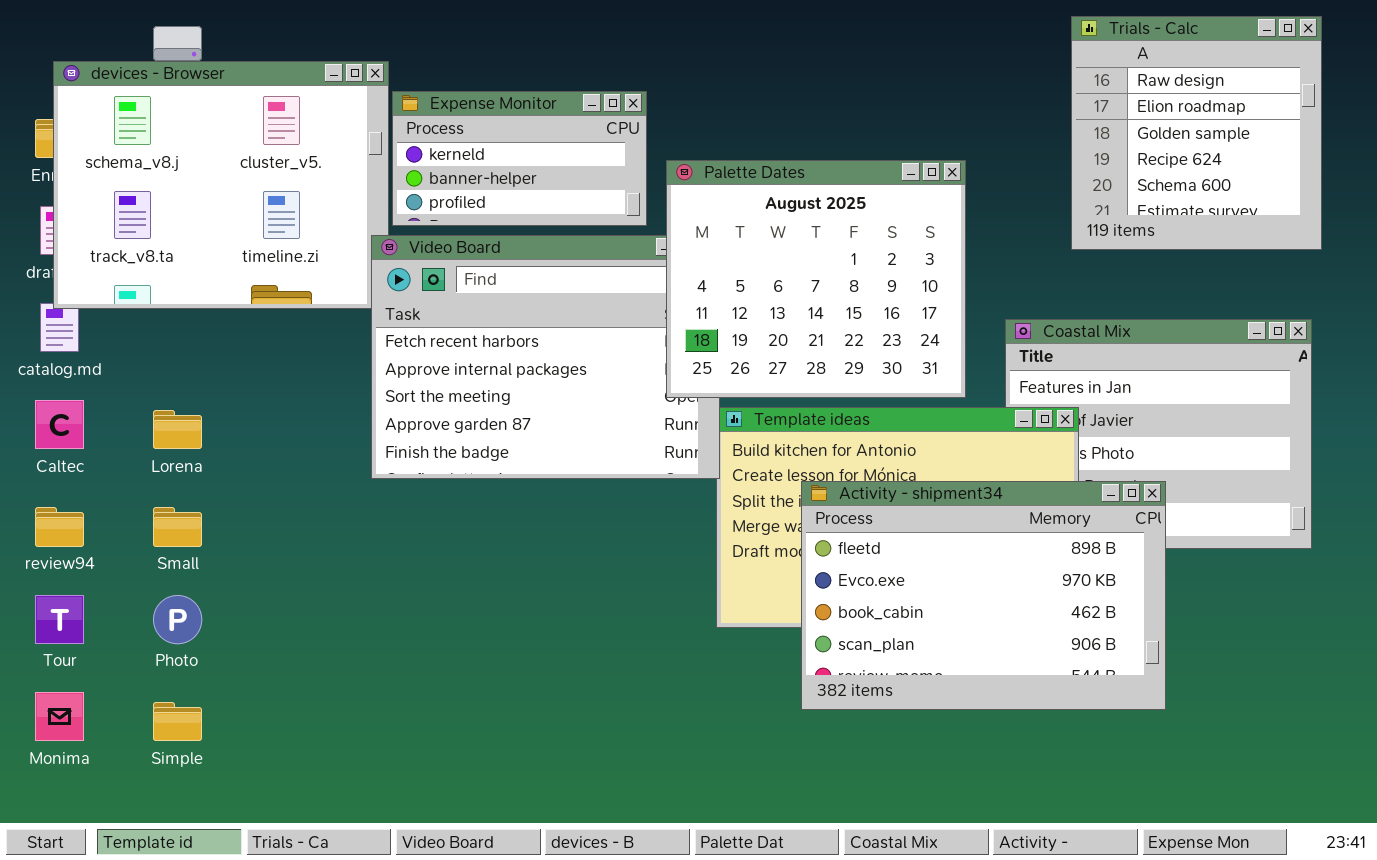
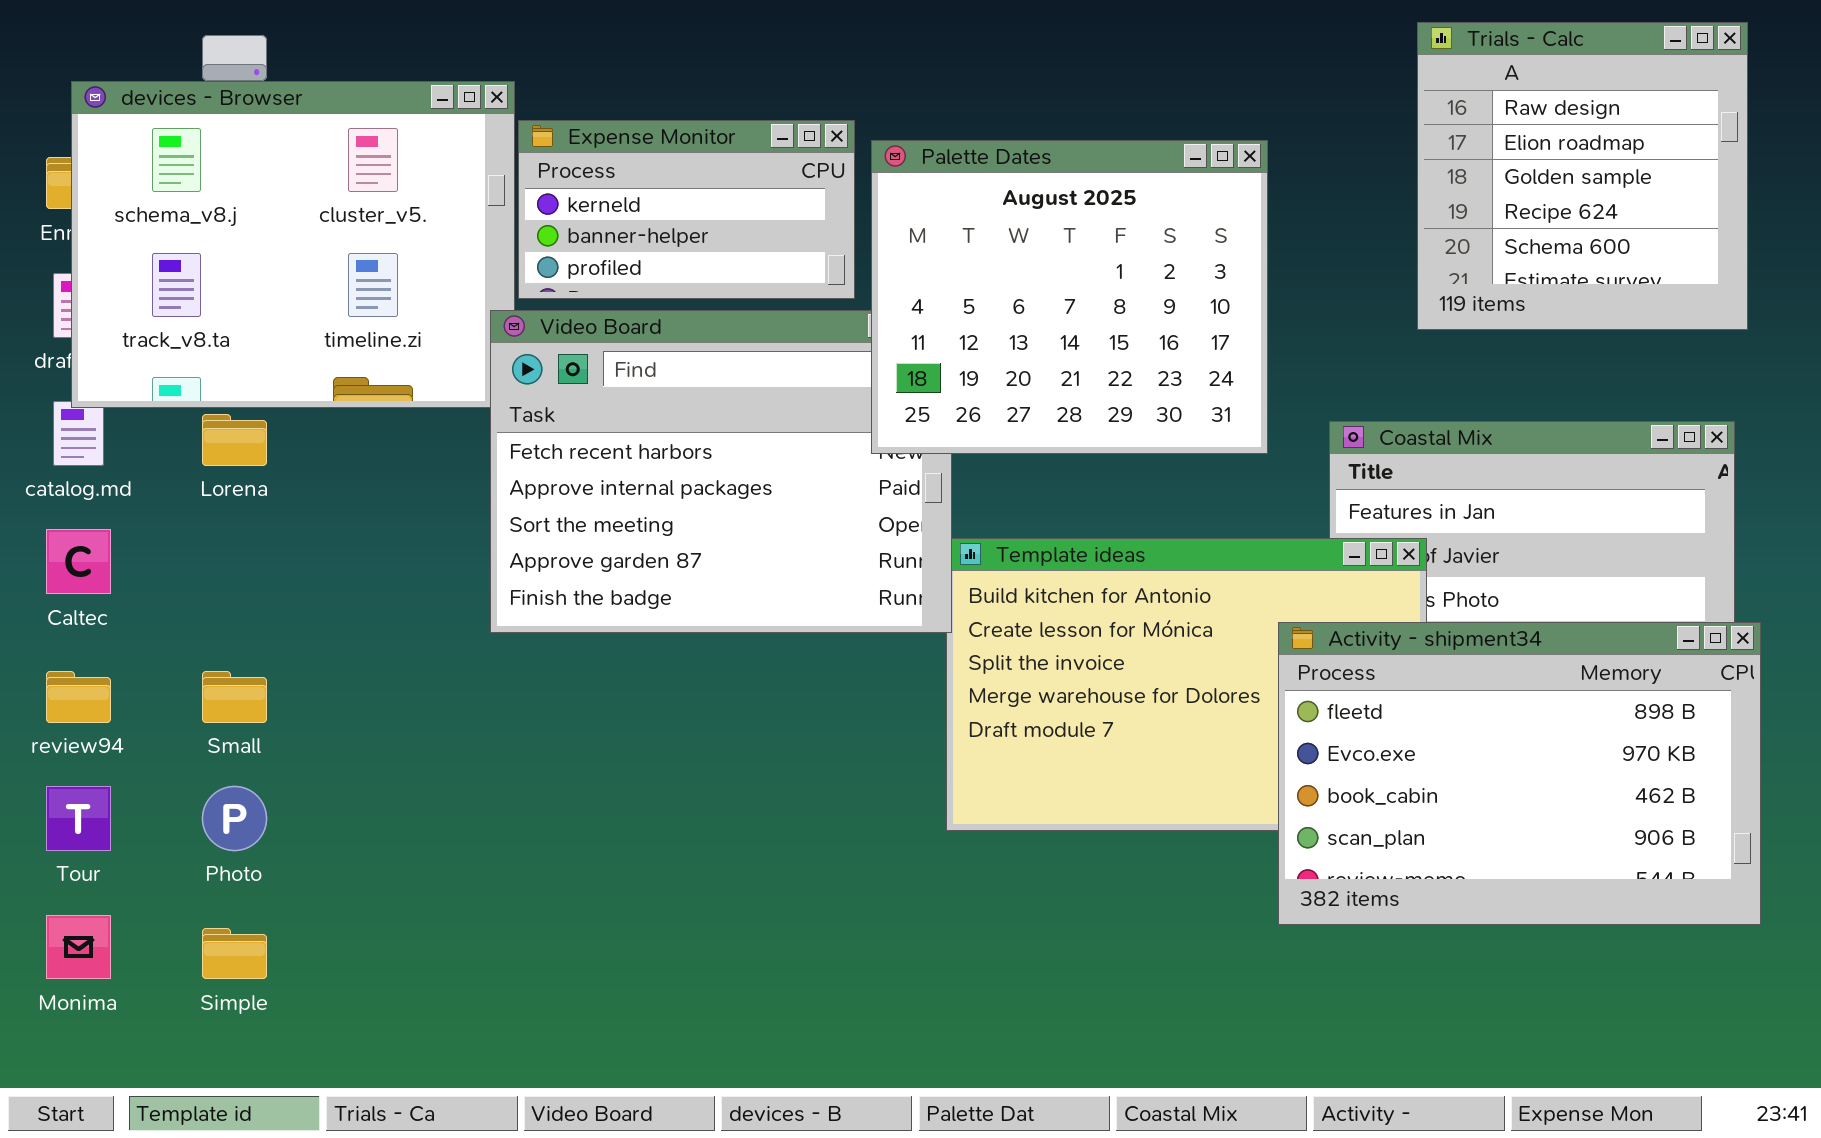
Palette Dates: [666,160,966,398] -> [871,140,1268,454], moved
Lorena: [153,410,202,449] -> [202,414,267,466], moved
Activity - shipment34: [801,481,1166,710] -> [1278,622,1761,925], moved

